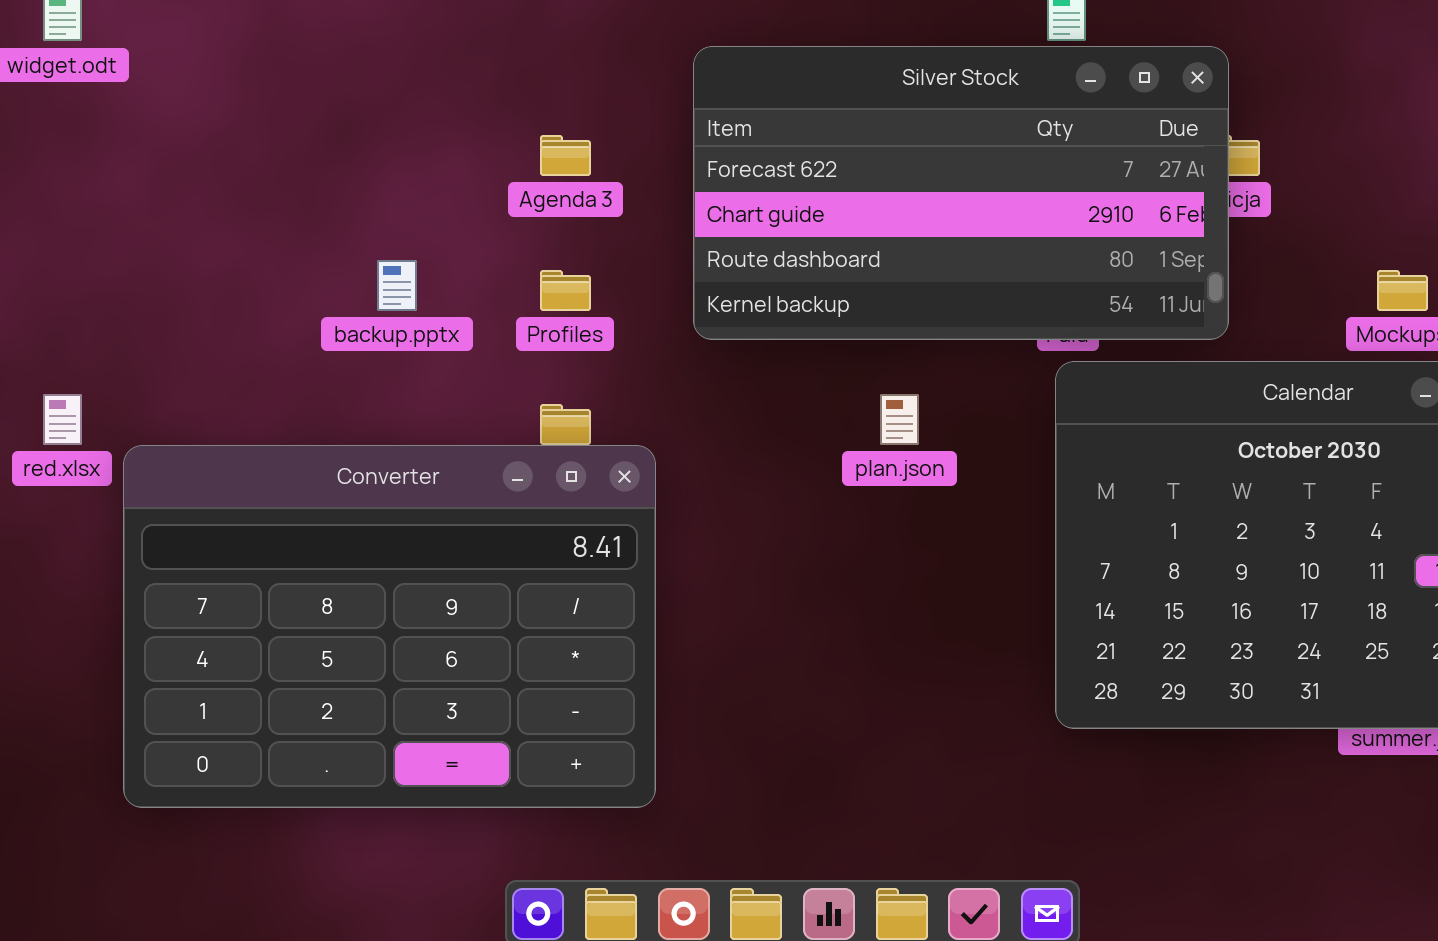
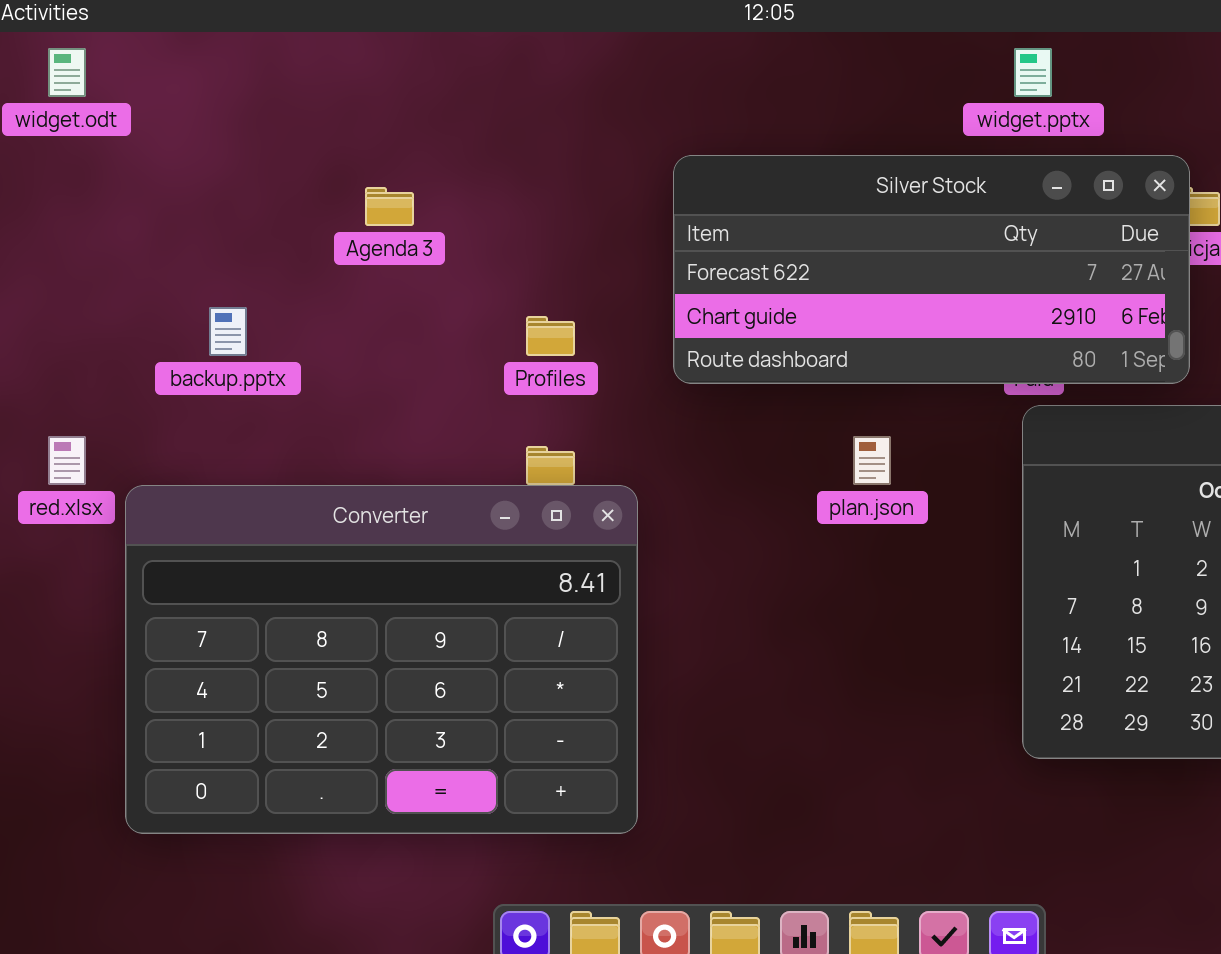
Silver Stock: [693,46,1229,340] -> [673,155,1190,384], resized
Agenda 3: [540,135,591,176] -> [365,187,414,226], moved
backup.pptx: [377,260,417,311] -> [209,307,247,356], moved

